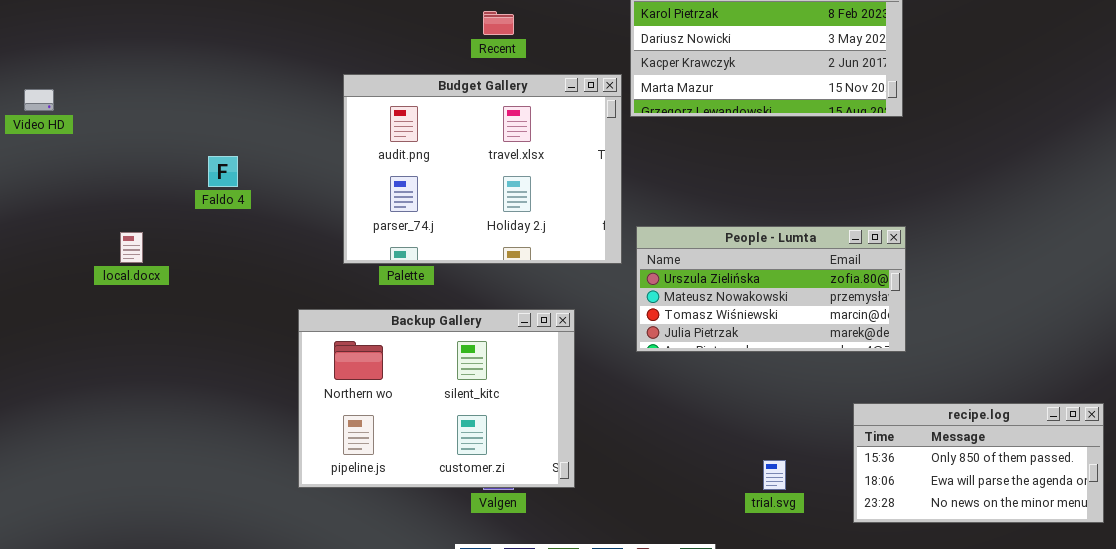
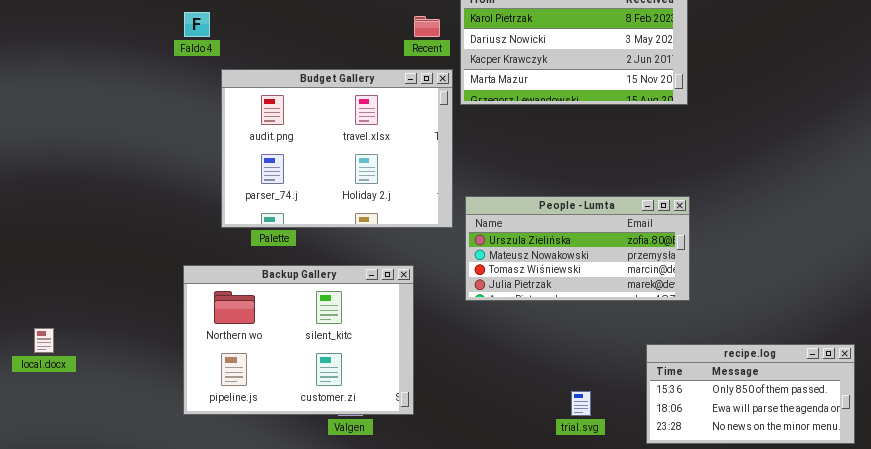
Recent: [483,11,514,35] -> [414,16,440,37], moved
Faldo 4: [208,156,238,187] -> [184,12,210,37], moved
local.docx: [120,232,143,263] -> [34,328,54,353], moved

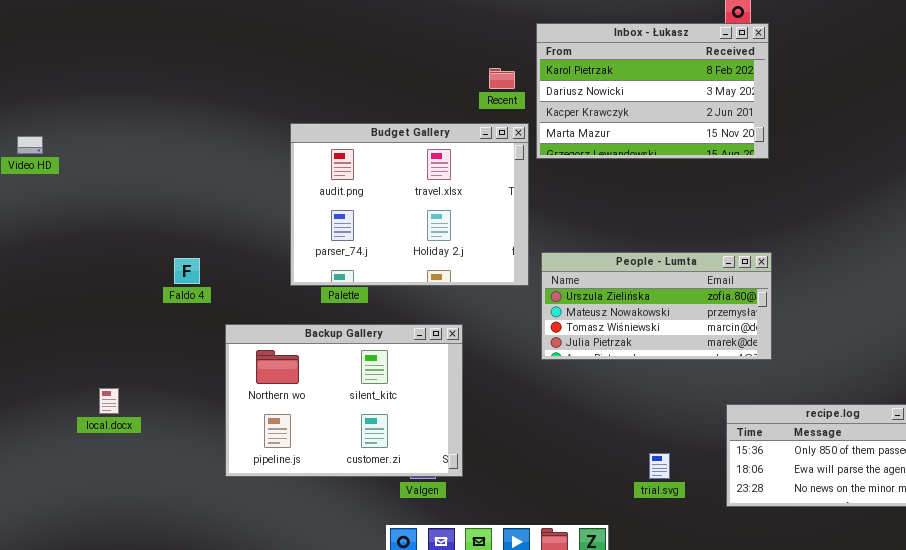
Faldo 4: [184,12,210,37] -> [174,258,200,284], moved
Backup Gallery: [183,265,414,415] -> [225,324,463,477], moved

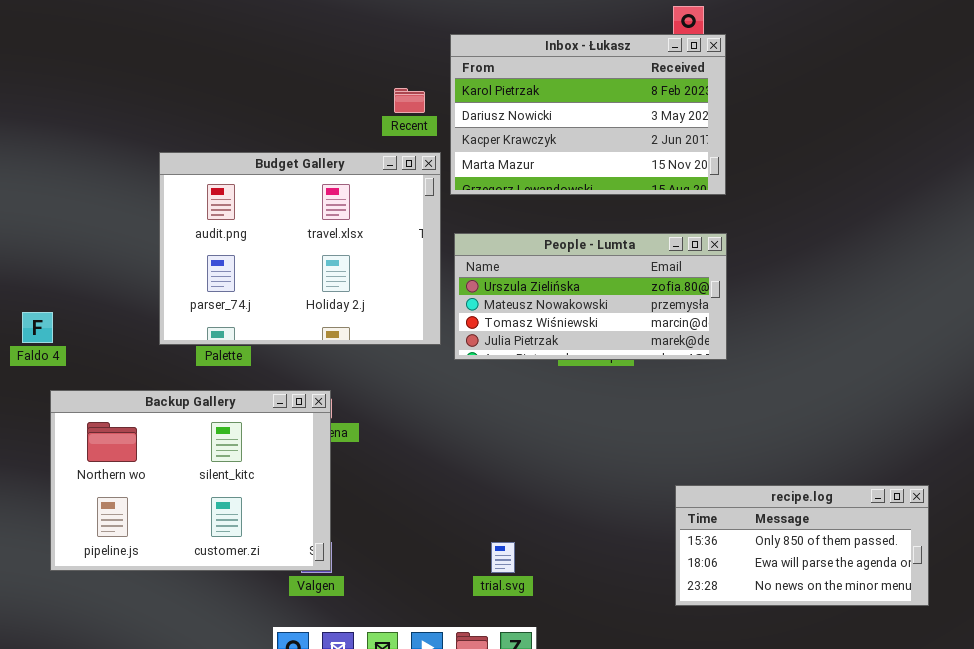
People - Lumta: [541,252,772,360] -> [454,233,727,360], moved
Backup Gallery: [225,324,463,477] -> [50,390,331,571], moved
trial.svg: [649,453,670,479] -> [491,542,515,573], moved

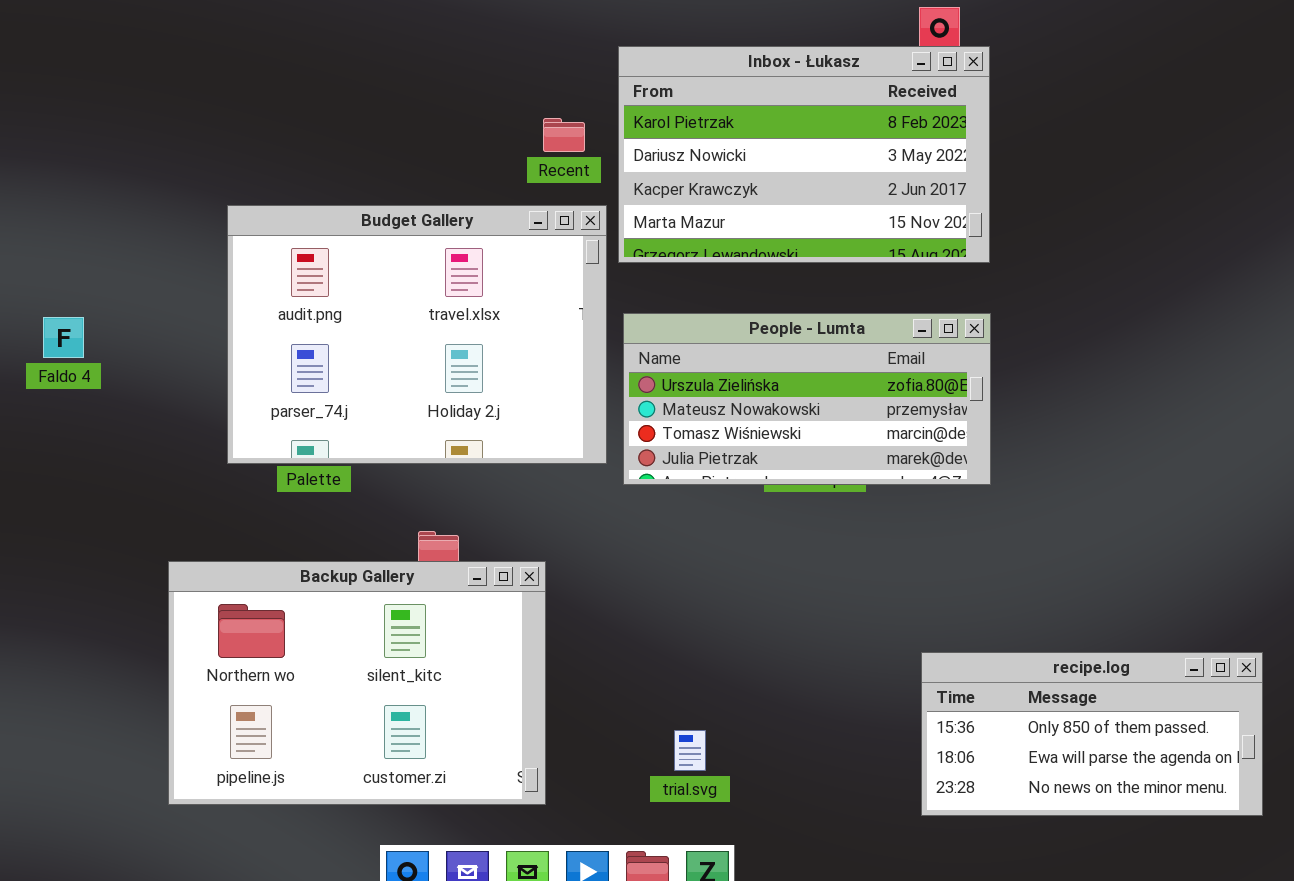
Faldo 4: [22,312,53,343] -> [43,317,84,358], moved
Backup Gallery: [50,390,331,571] -> [168,561,546,805], moved

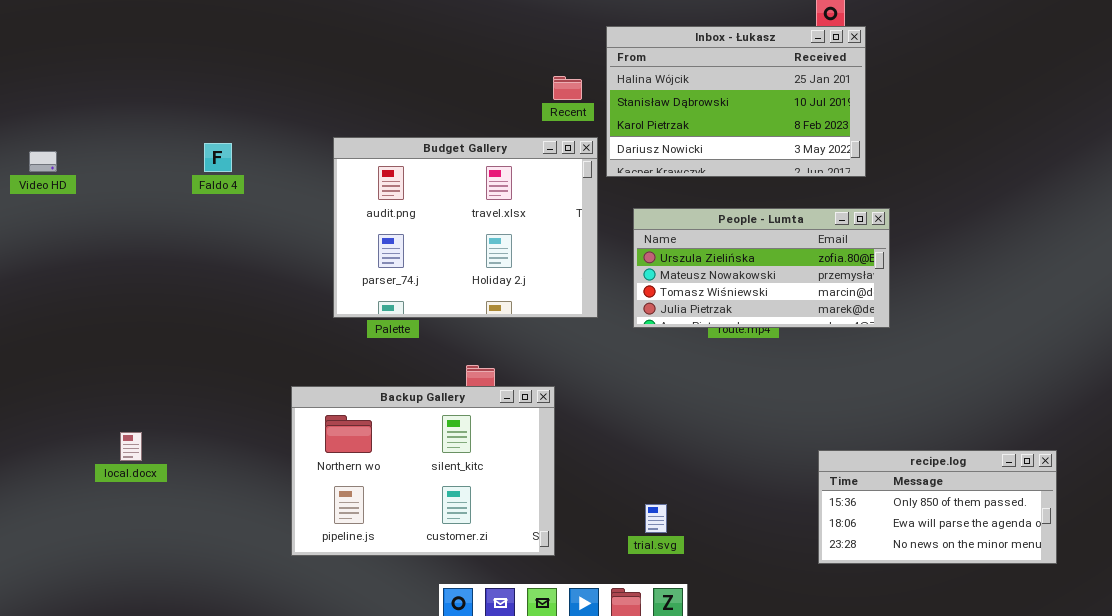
Inbox - Łukasz: [618,46,990,263] -> [606,26,866,177], scrolled up 2 rows
People - Lumta: [623,313,991,485] -> [633,208,890,328], moved
Faldo 4: [43,317,84,358] -> [204,143,232,172], moved

